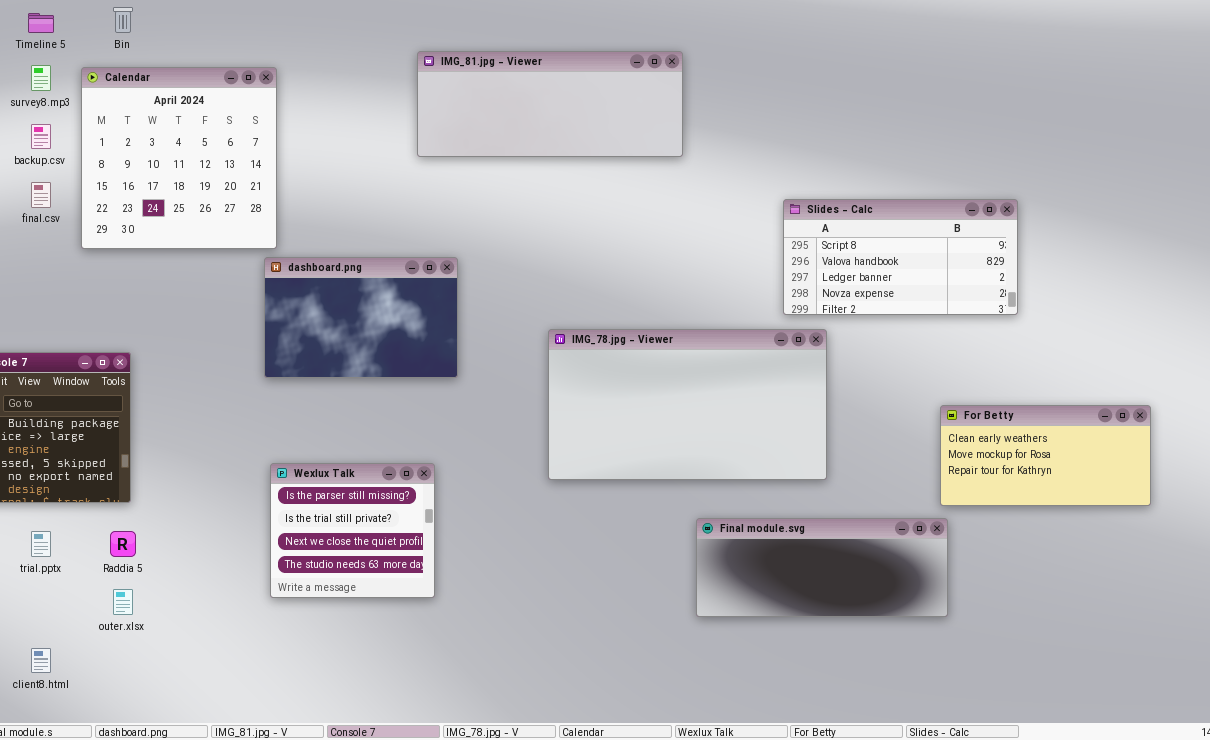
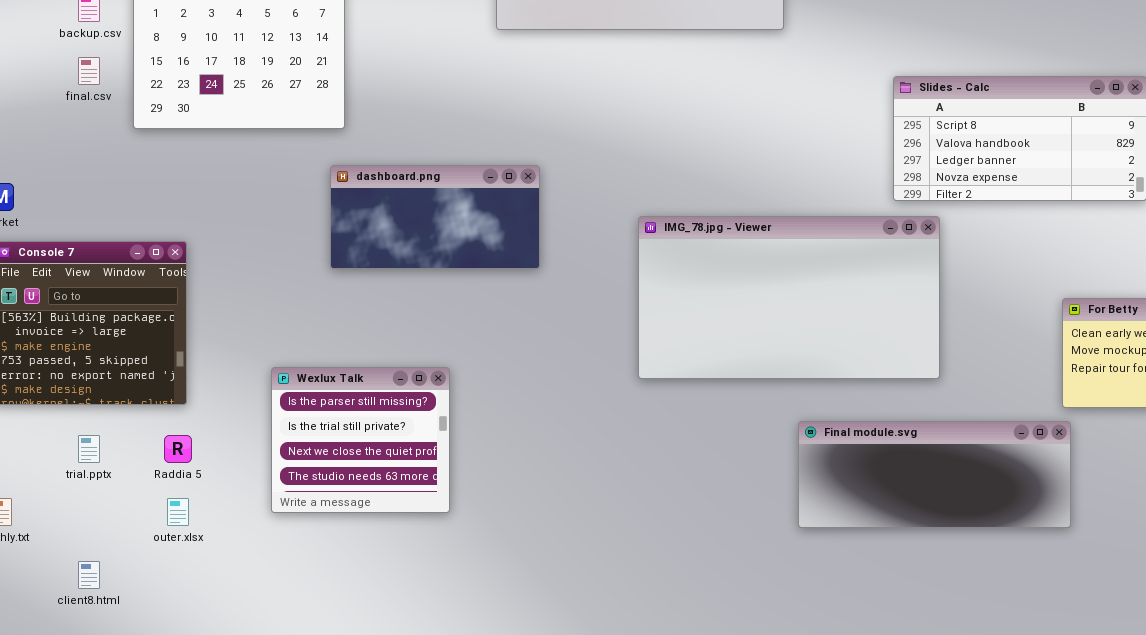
dashboard.png: [264,257,458,378] -> [330,165,540,269], resized
Wexlux Talk: [270,463,435,598] -> [271,367,450,513], moved

